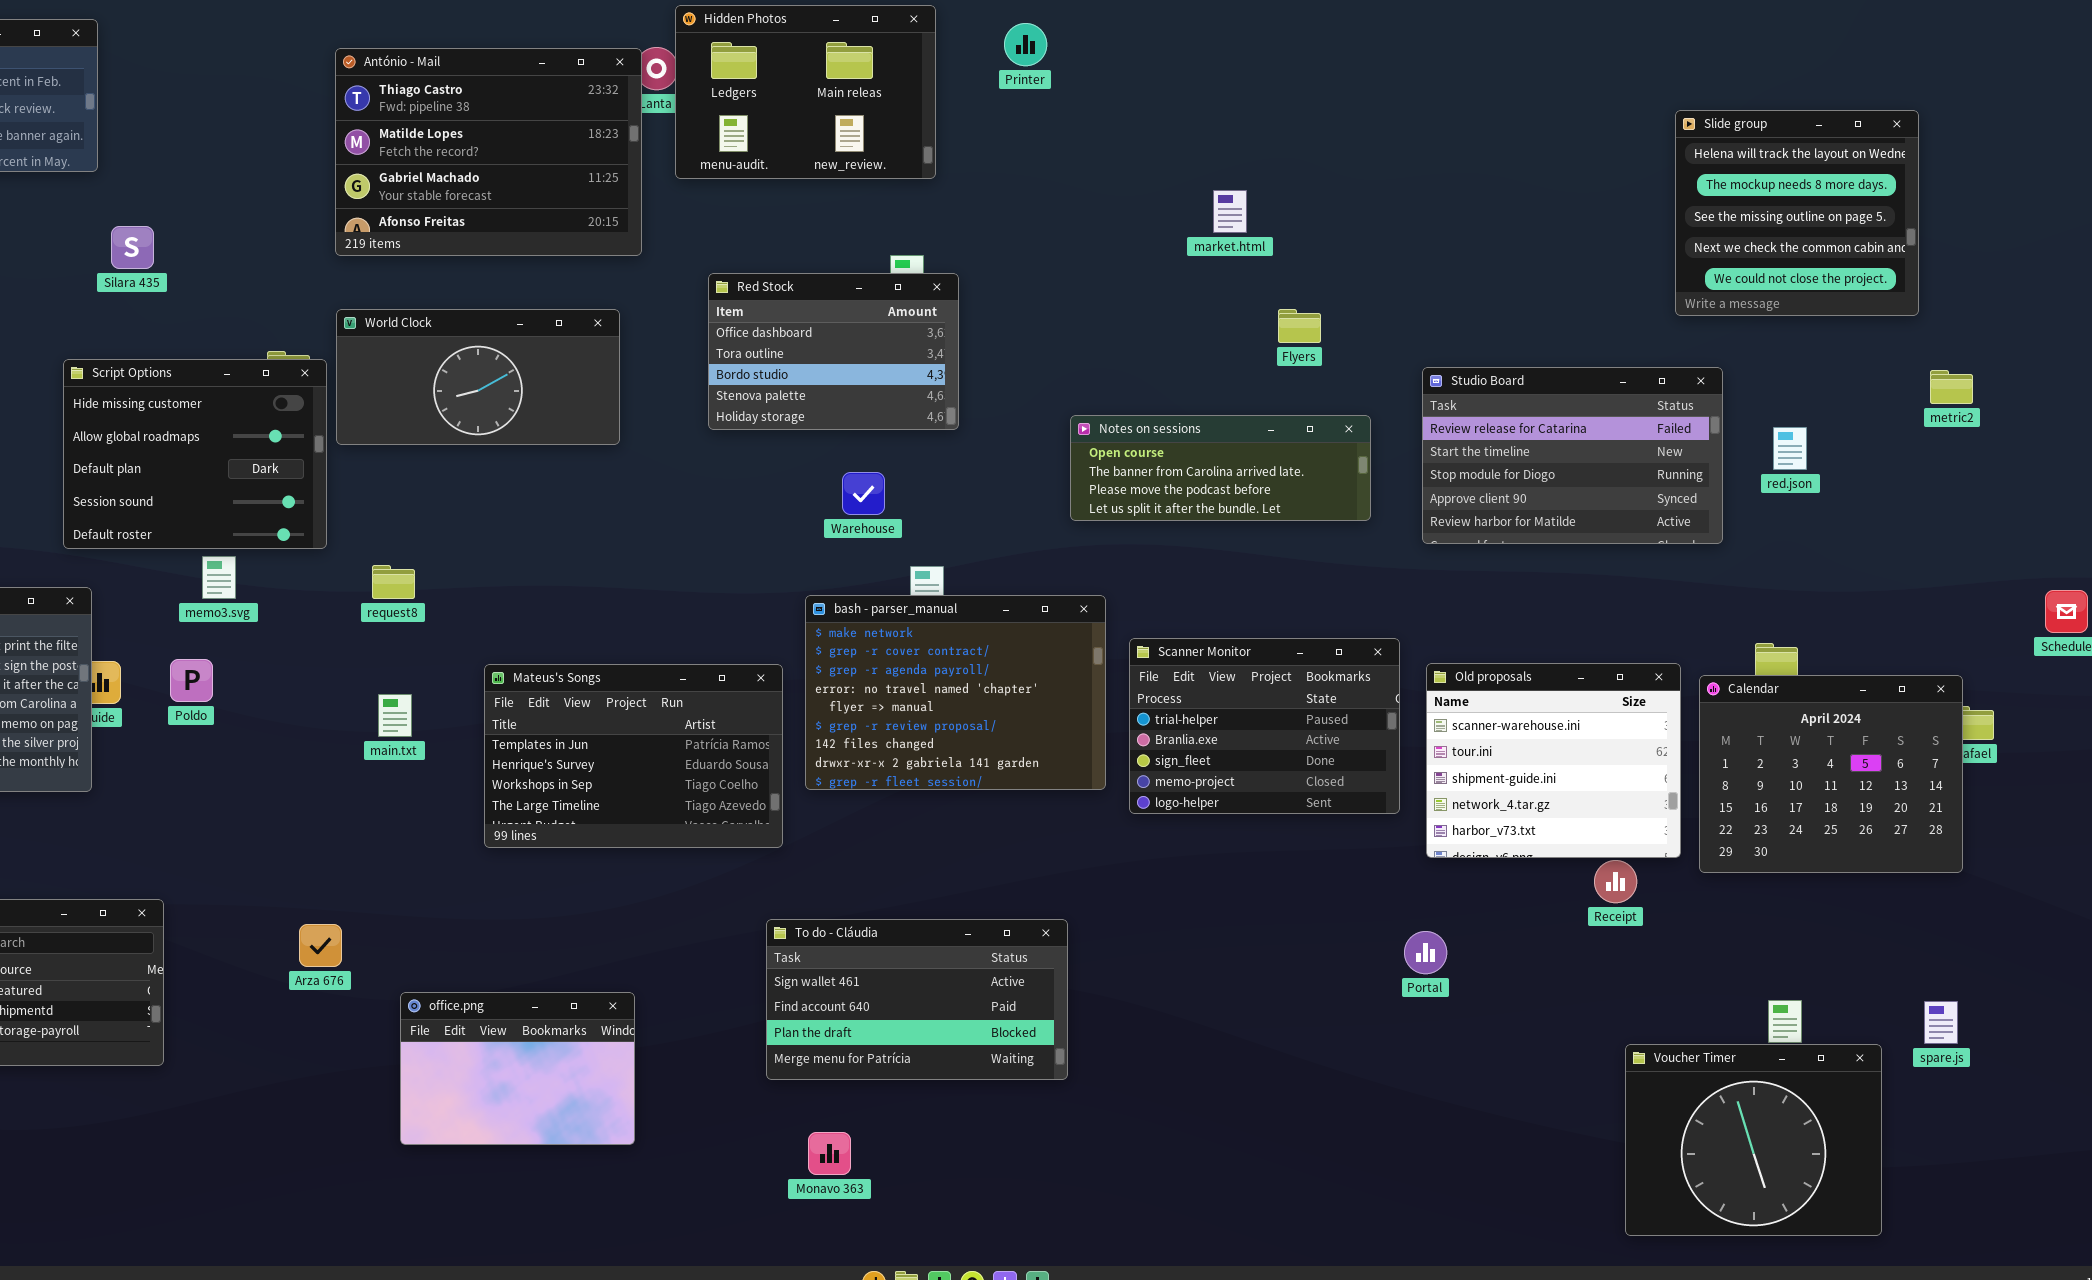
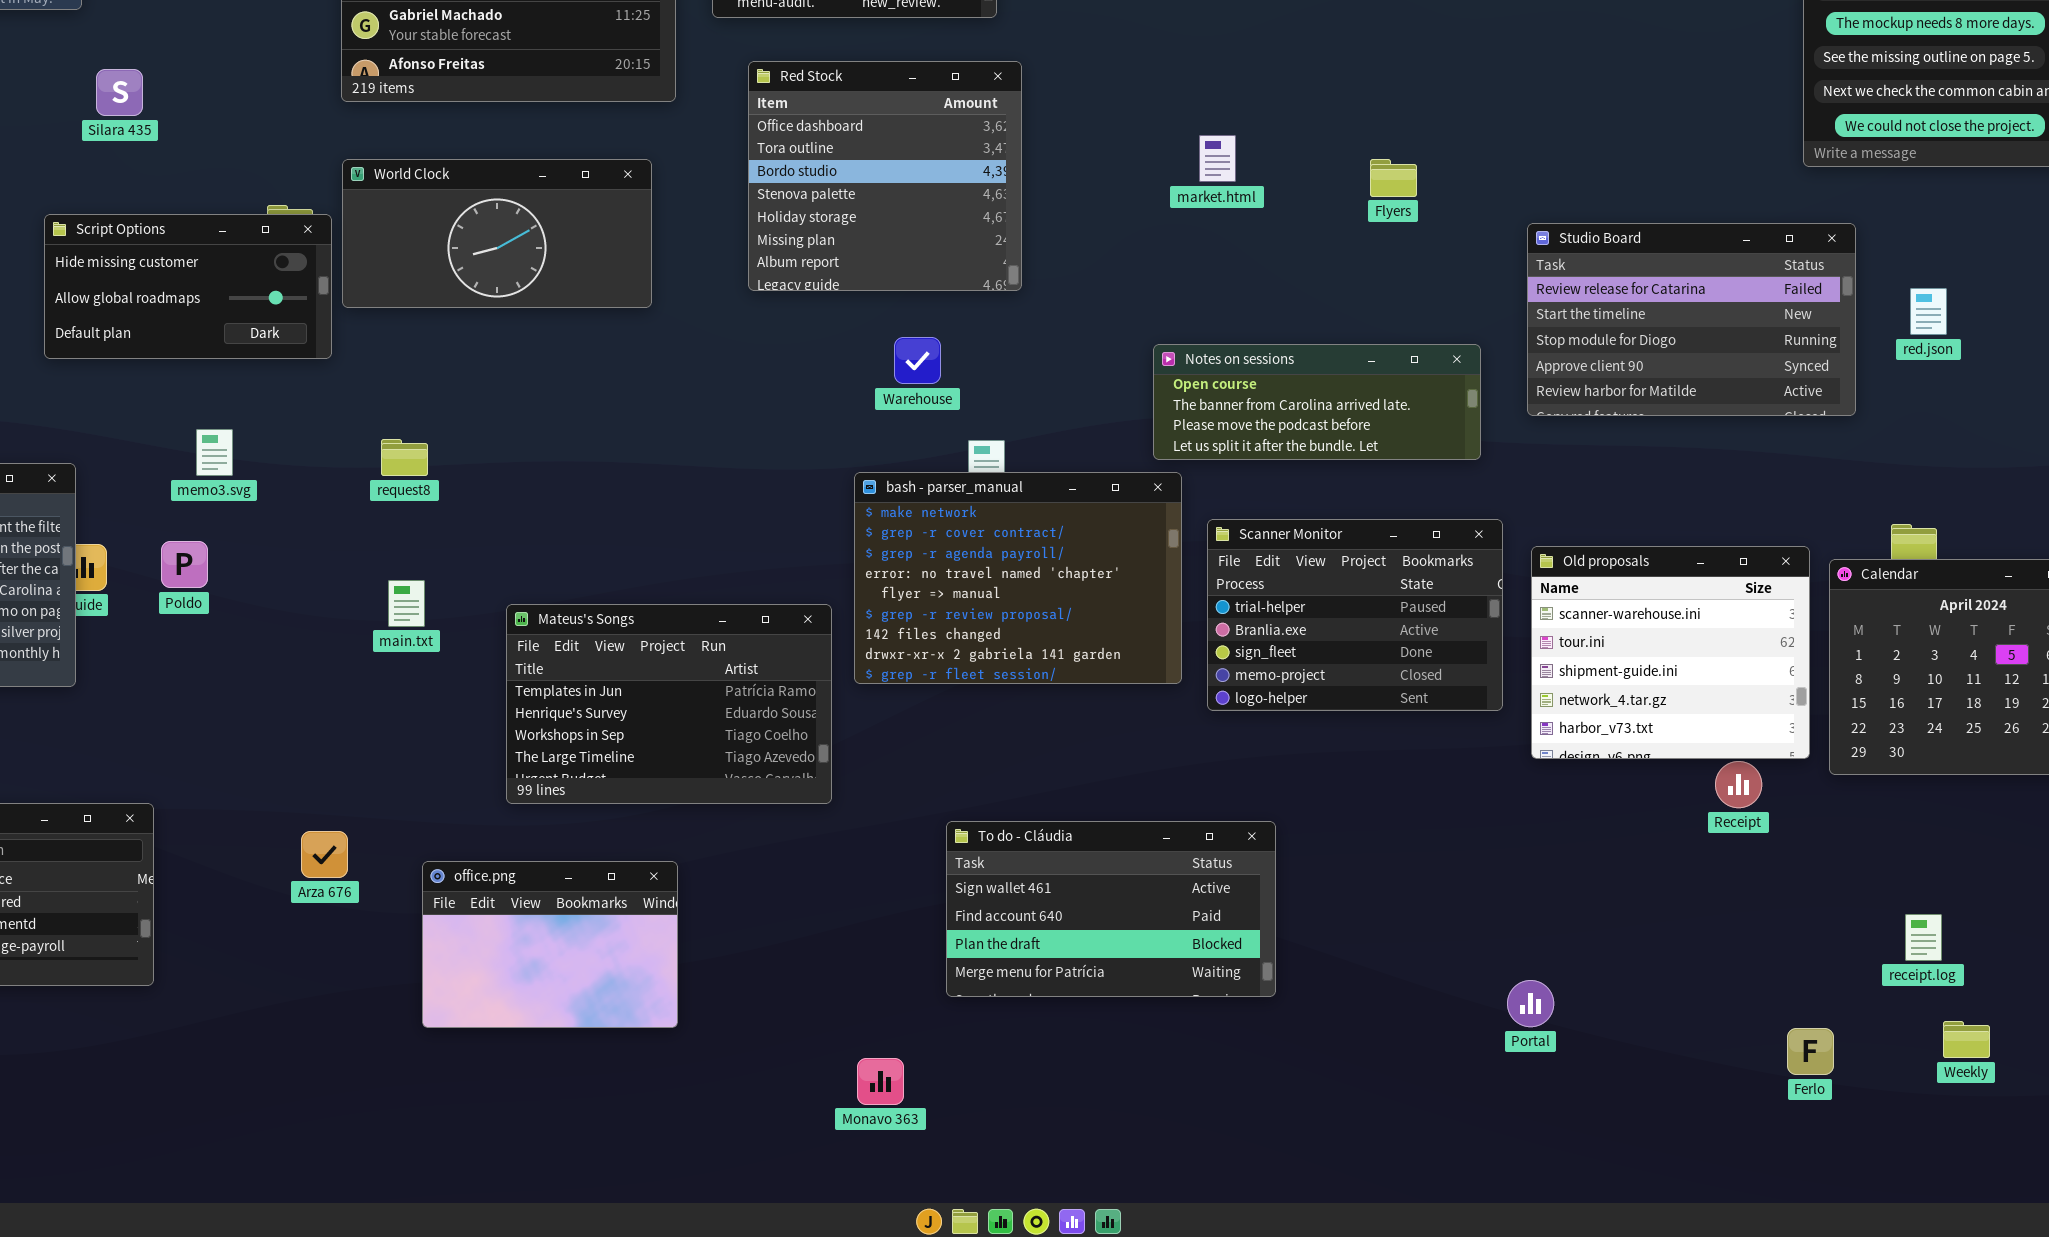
market.html: [1213,190,1247,233] -> [1199,135,1236,182], moved
Red Stock: [708,273,959,430] -> [748,61,1022,291], resized
Script Options: [63,359,327,549] -> [44,214,332,359], resized
Notes on sessions: [1070,415,1371,521] -> [1153,344,1481,460], moved
Mateus's Songs: [484,664,783,848] -> [506,604,832,804], moved
To do - Cláudia: [766,919,1068,1080] -> [946,821,1276,997], moved
Portal: [1404,931,1447,974] -> [1507,980,1554,1027], moved
office.png: [400,992,635,1145] -> [422,861,678,1028], moved
Voucher Timer: [1625,1044,1882,1236] -> none, closed

